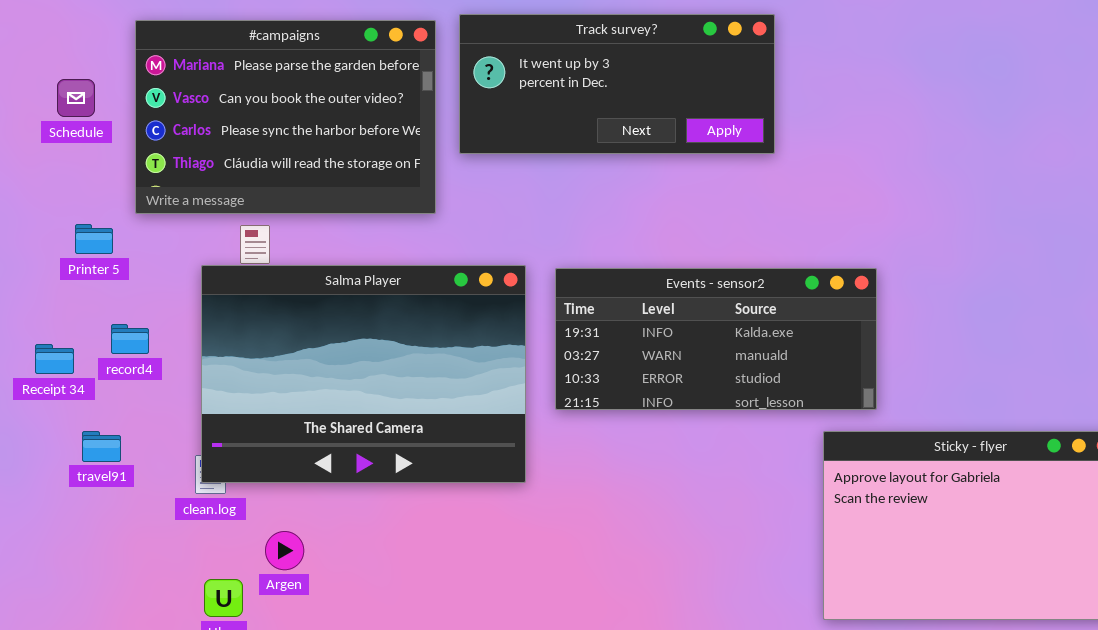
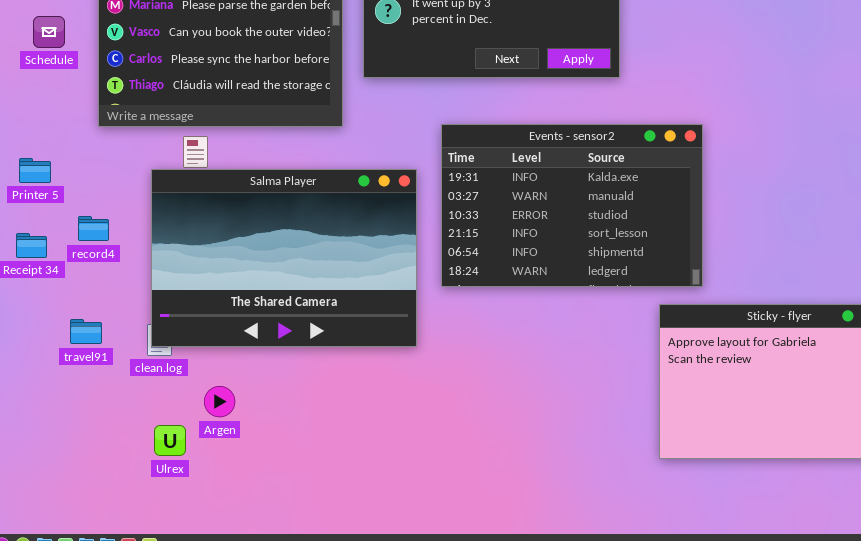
Printer 5: [75,224,113,254] -> [19,158,51,183], moved
Events - sensor2: [555,268,877,410] -> [441,124,703,287], resized
travel91: [82,431,121,462] -> [70,319,102,344], moved

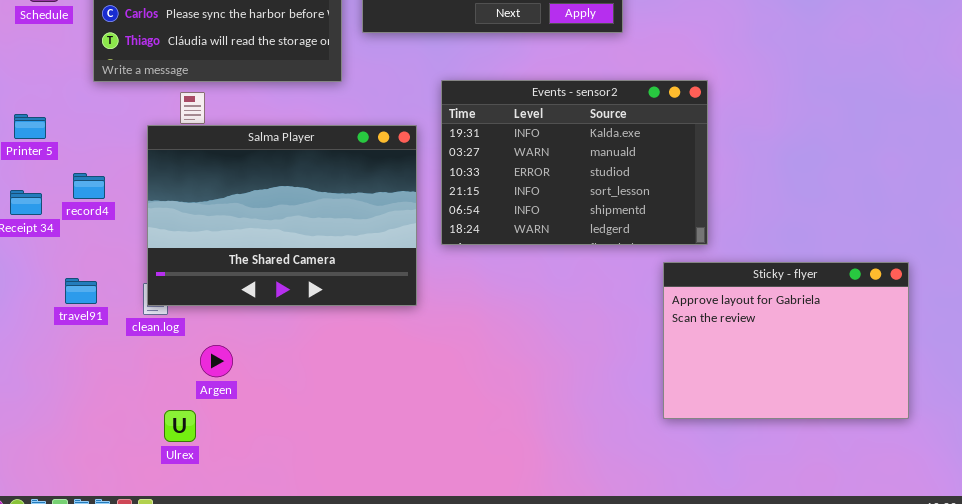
Ulrex: [154,425,186,456] -> [164,410,196,442], moved

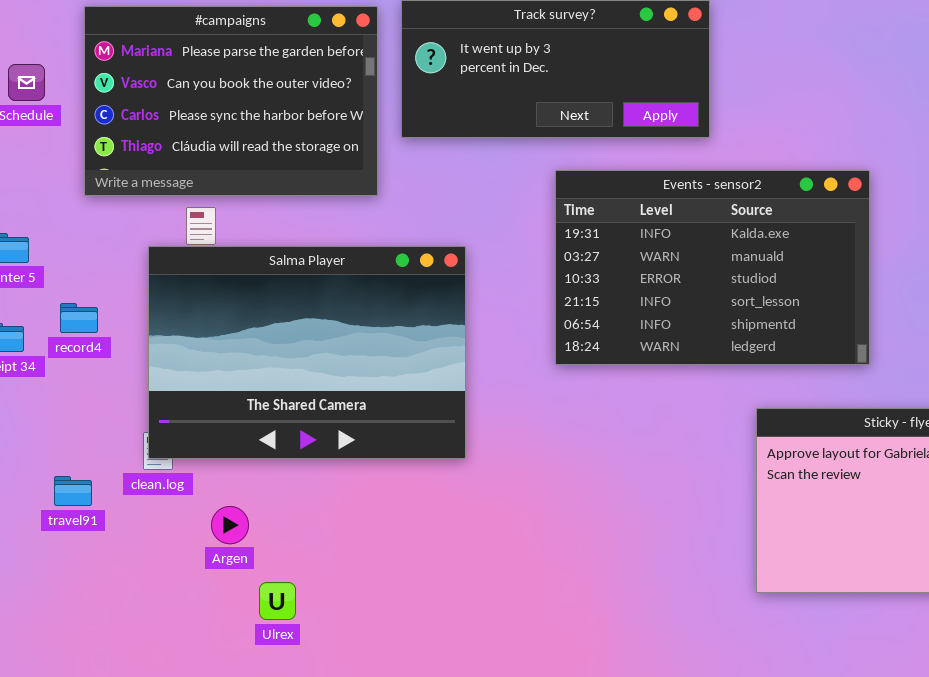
Events - sensor2: [441,80,708,245] -> [555,170,870,365], moved
travel91: [65,278,97,304] -> [54,476,92,506], moved
Ulrex: [164,410,196,442] -> [259,582,296,620], moved

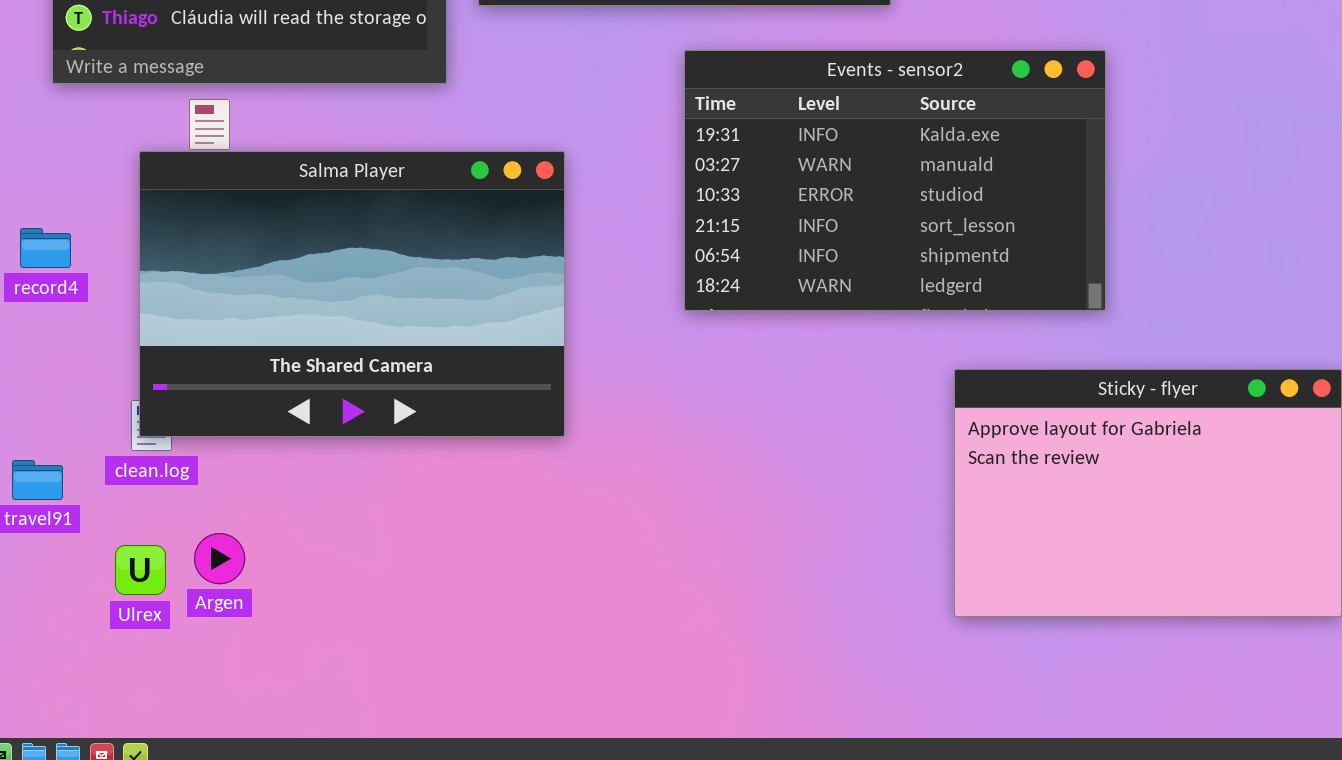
Argen: [211,506,249,544] -> [194,533,245,584], moved
Ulrex: [259,582,296,620] -> [115,545,166,595], moved

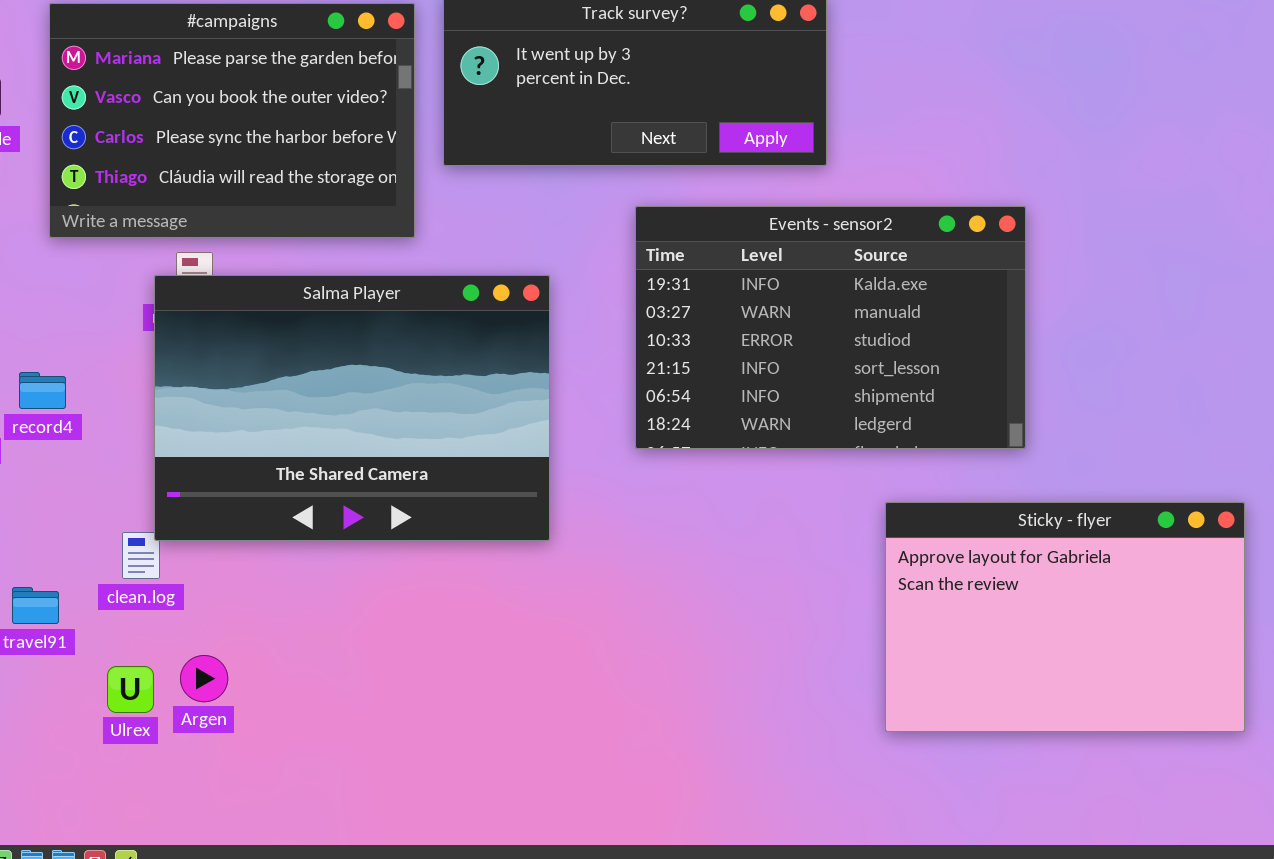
Salma Player: [139,151,565,437] -> [154,275,550,541], moved

